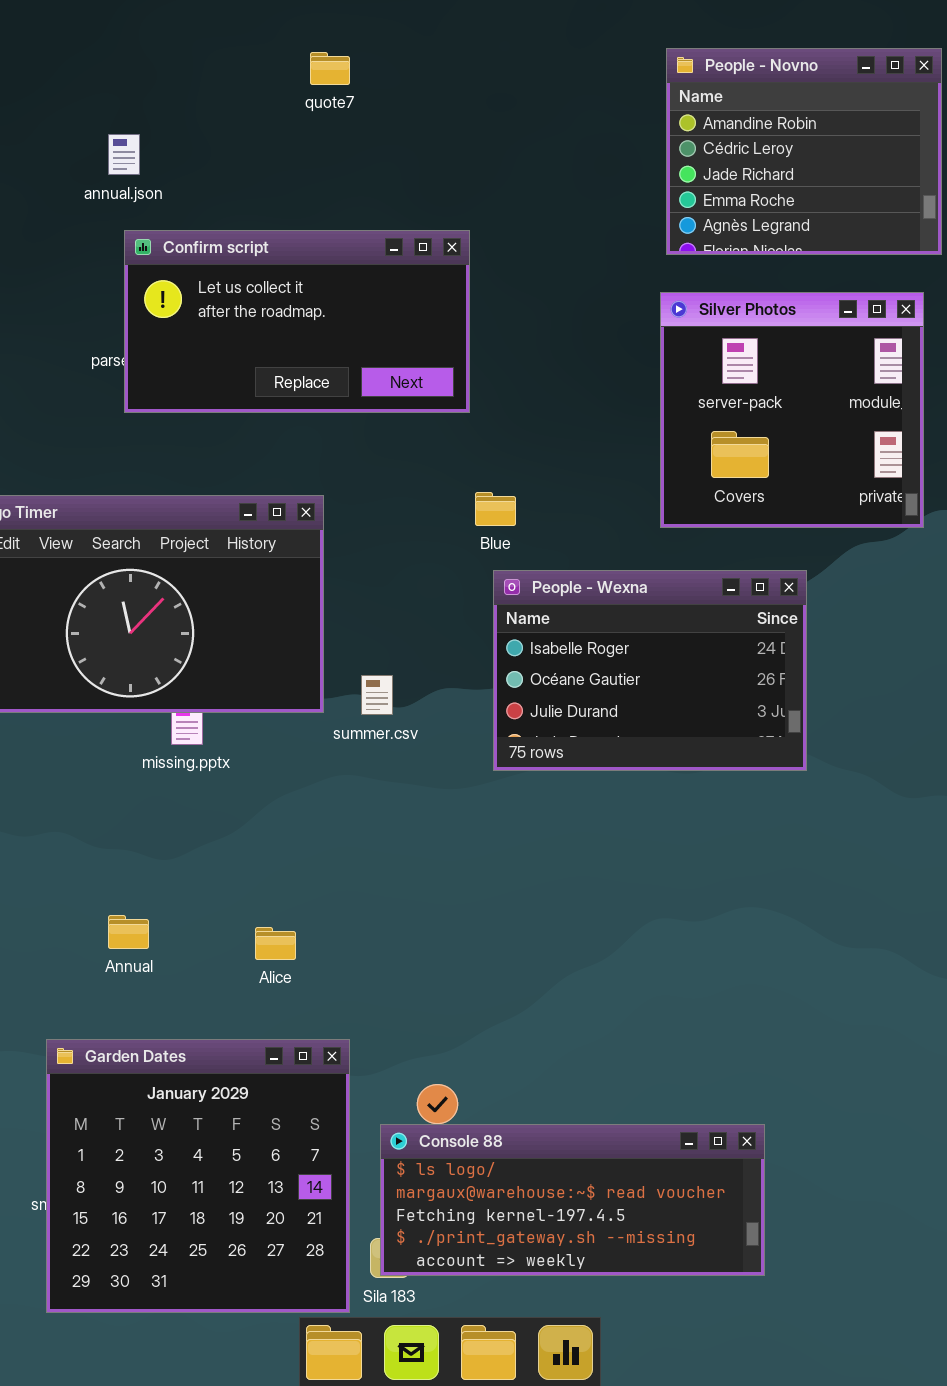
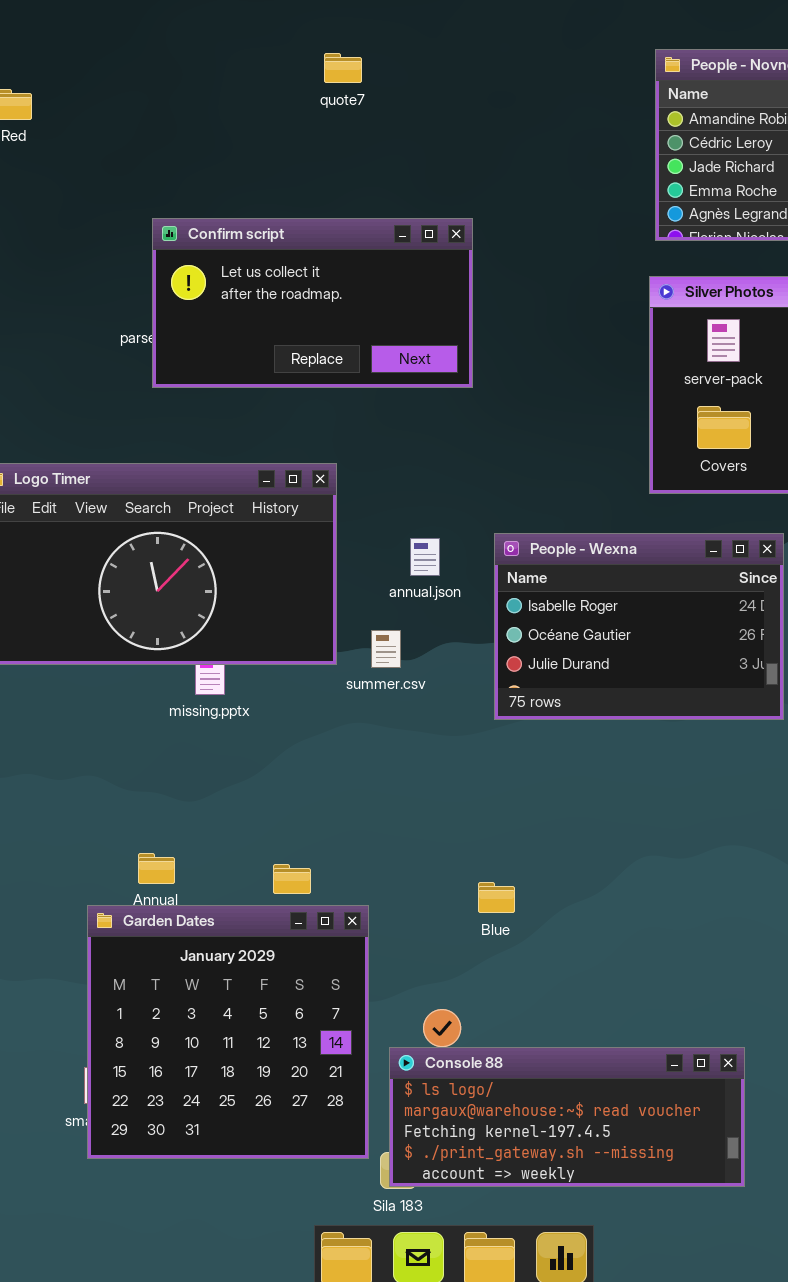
annual.json: [108,134,140,175] -> [410,538,440,576], moved
Blue: [475,492,516,526] -> [478,882,515,913], moved
Garden Dates: [46,1039,350,1313] -> [87,905,369,1159], moved

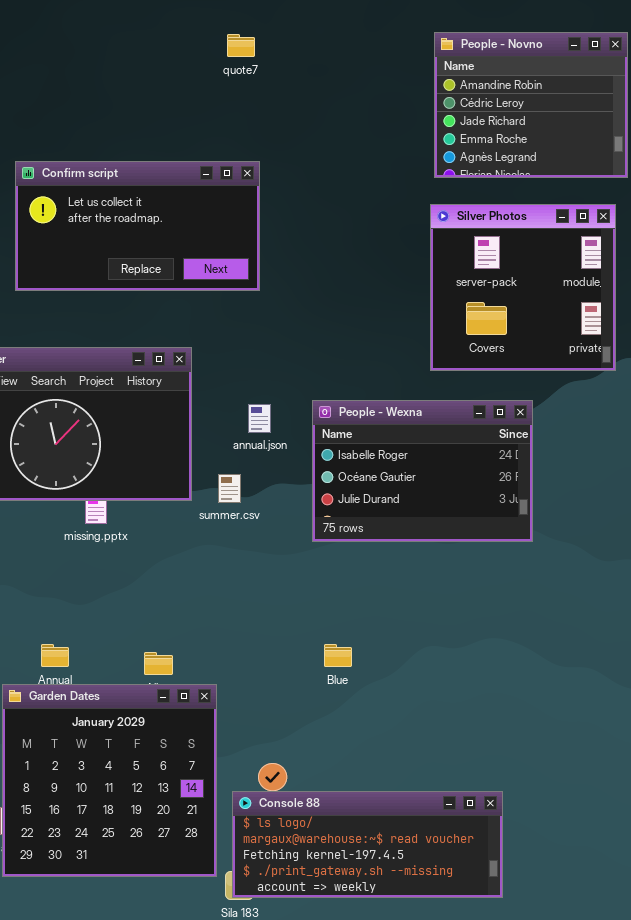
quote7: [324,53,362,83] -> [227,34,255,57], moved
Confirm script: [152,218,473,388] -> [15,161,260,291], moved
Blue: [478,882,515,913] -> [324,644,352,667], moved

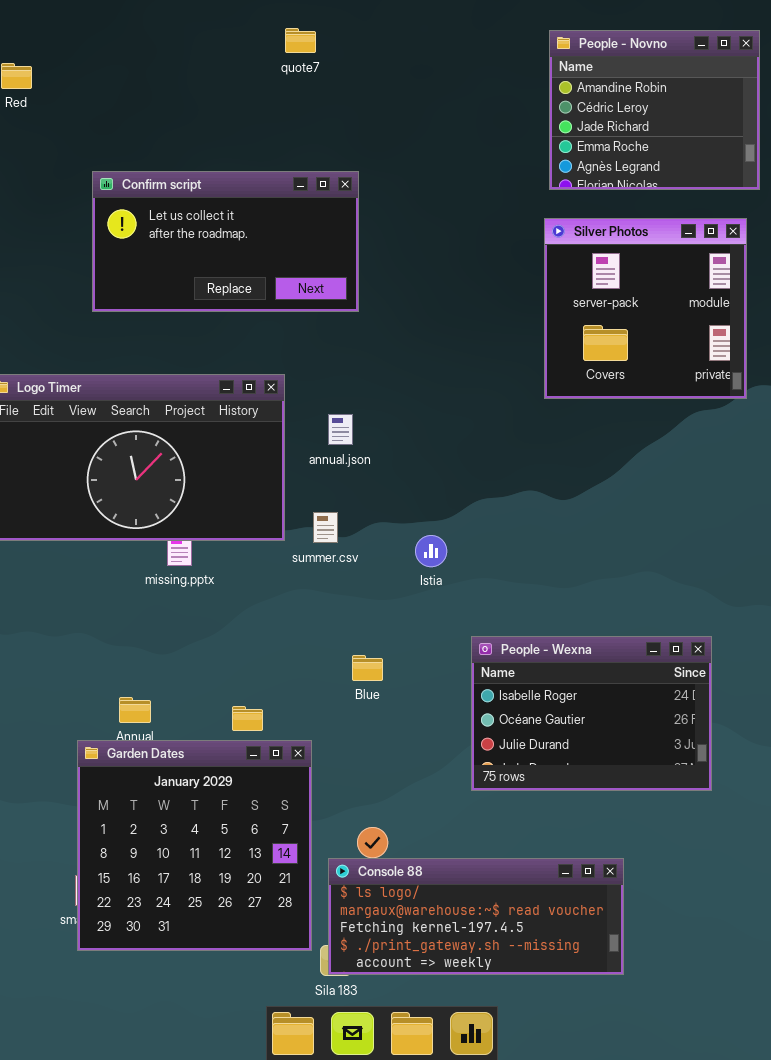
quote7: [227,34,255,57] -> [285,28,316,53], moved
People - Wexna: [312,400,533,542] -> [471,636,712,791], moved
annual.json: [248,404,271,433] -> [328,414,353,445], moved
Blue: [324,644,352,667] -> [352,655,383,681], moved

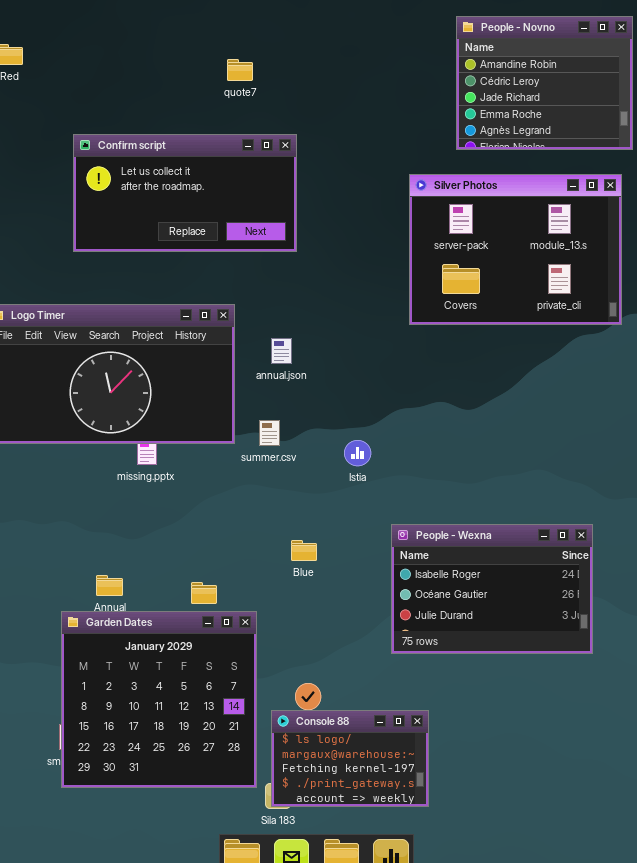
quote7: [285,28,316,53] -> [227,59,253,81], moved
Silver Photos: [544,218,747,399] -> [409,174,622,325], resized
Console 88: [328,858,624,975] -> [271,710,429,807], resized

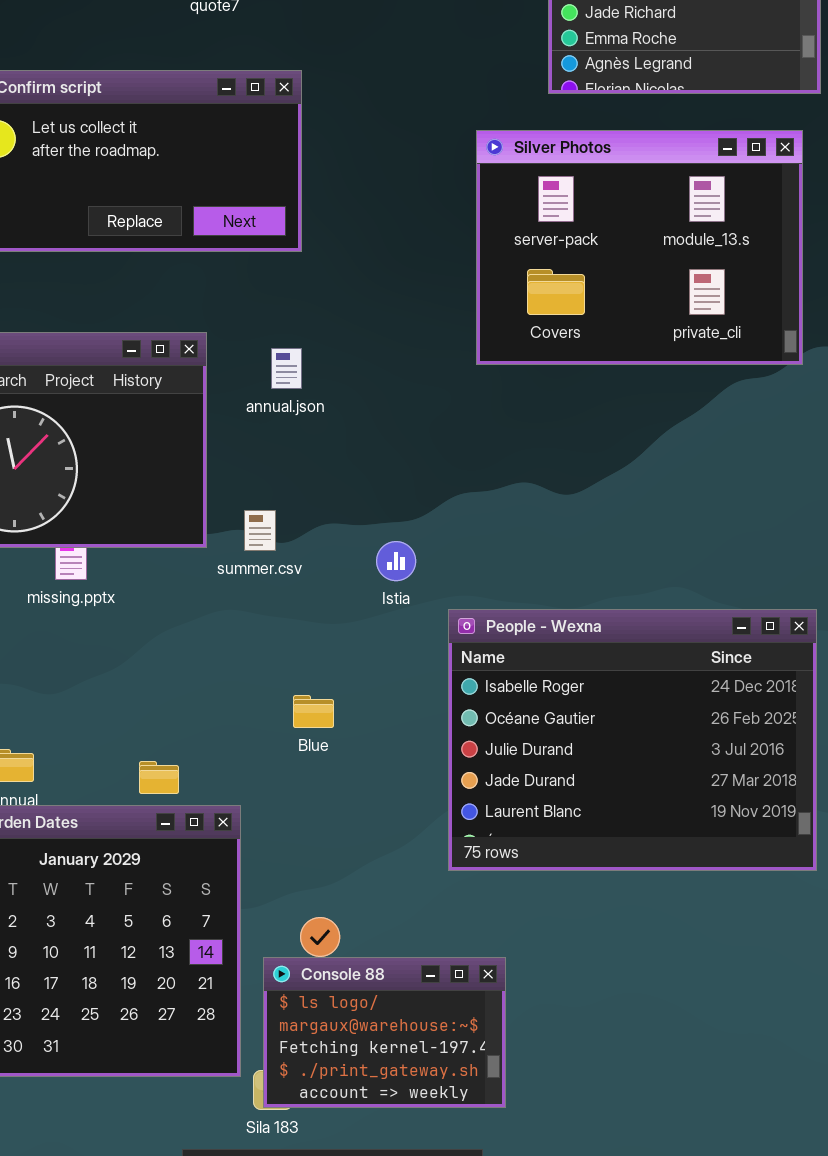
annual.json: [271,338,292,364] -> [271,348,302,389], moved
People - Wexna: [391,524,593,654] -> [448,609,817,871], resized

